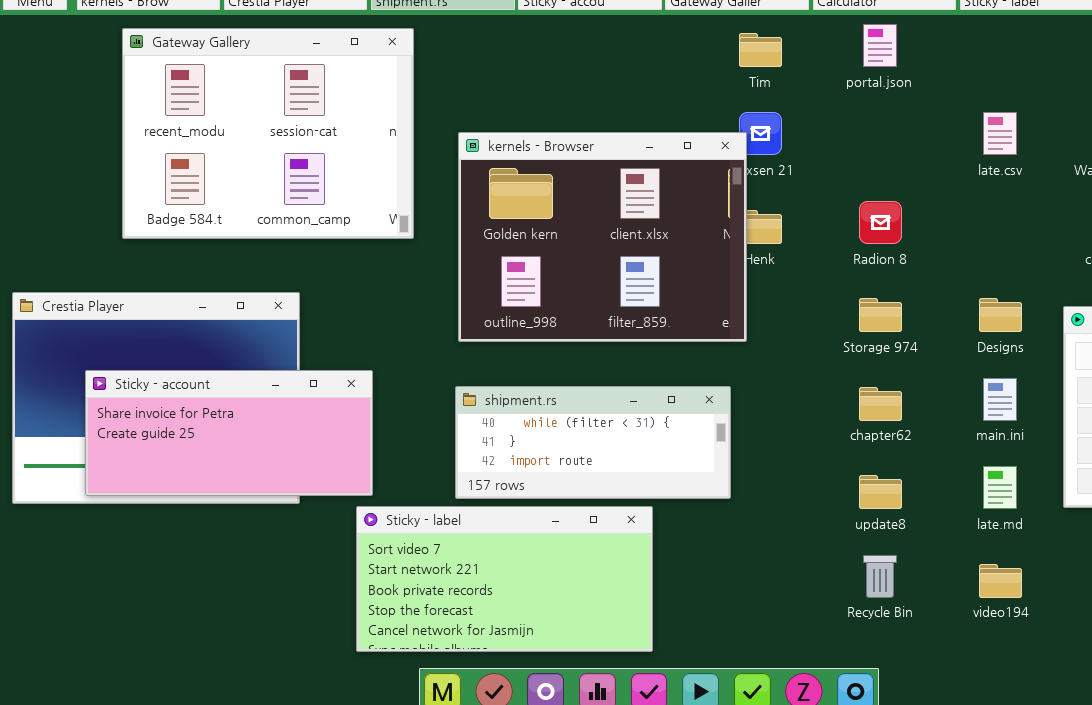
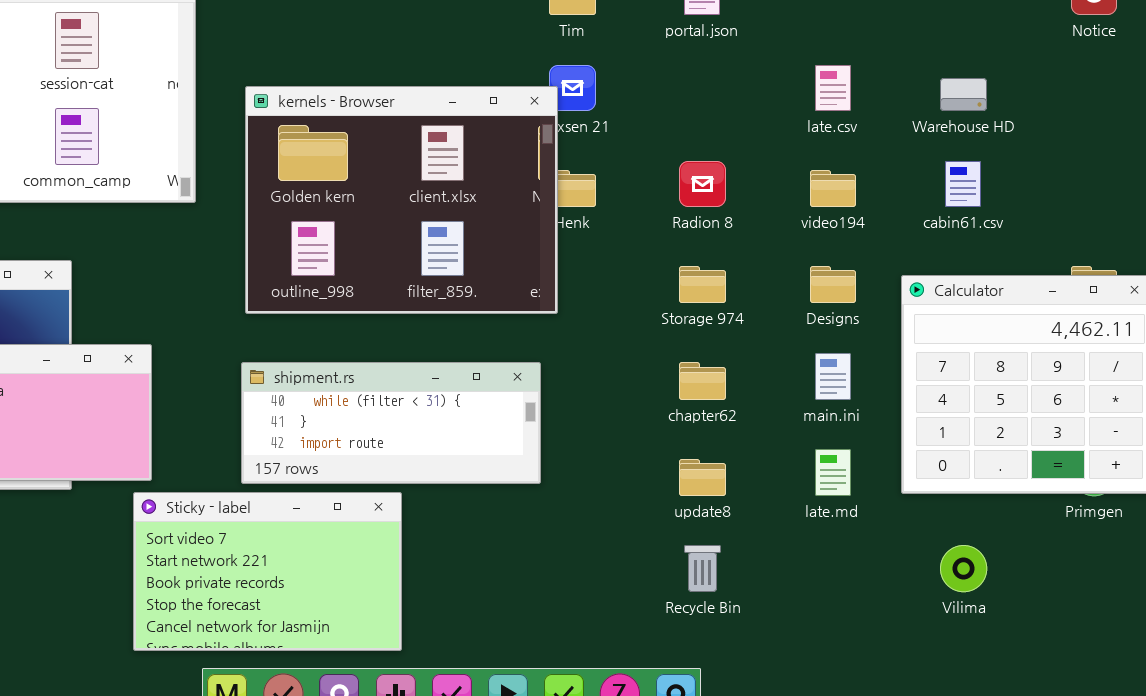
Sticky - label: [356,506,653,652] -> [133,492,402,651], resized
video194: [979,564,1022,598] -> [810,170,856,207], moved

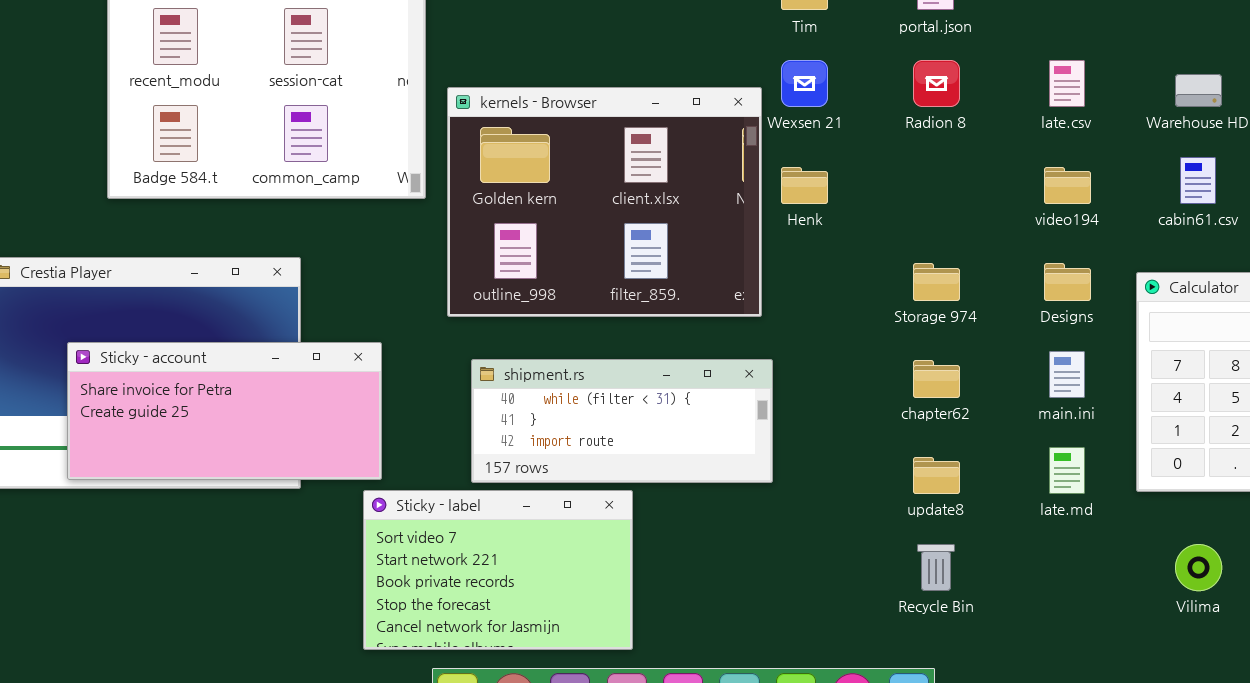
kernels - Browser: [245,86,558,314] -> [447,87,762,317], moved
Radion 8: [679,161,726,207] -> [913,60,960,107], moved

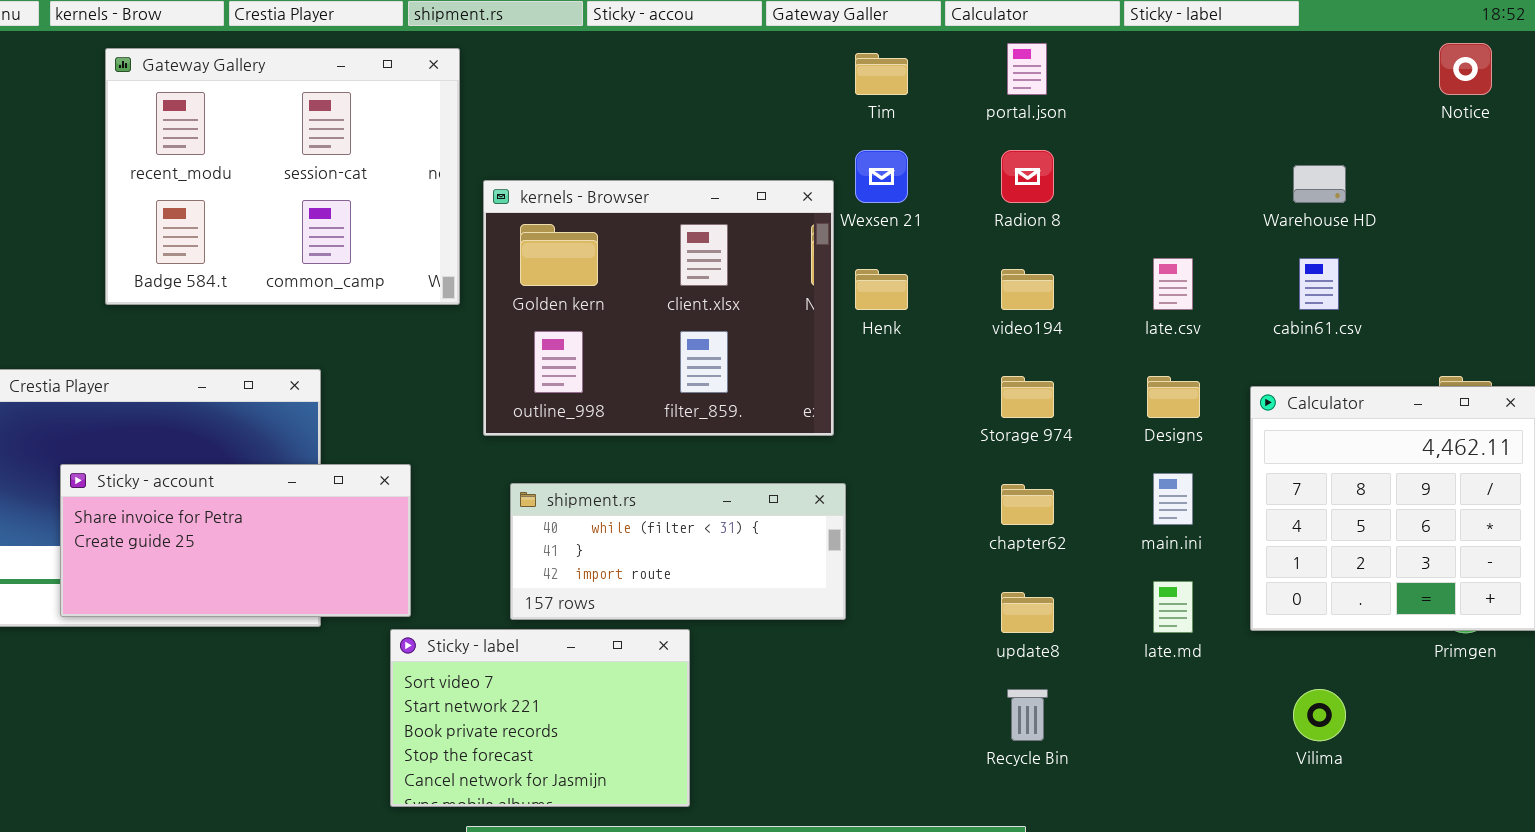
late.csv: [1049,60,1085,107] -> [1153,258,1193,310], moved
video194: [1044,167,1091,204] -> [1001,269,1054,310], moved

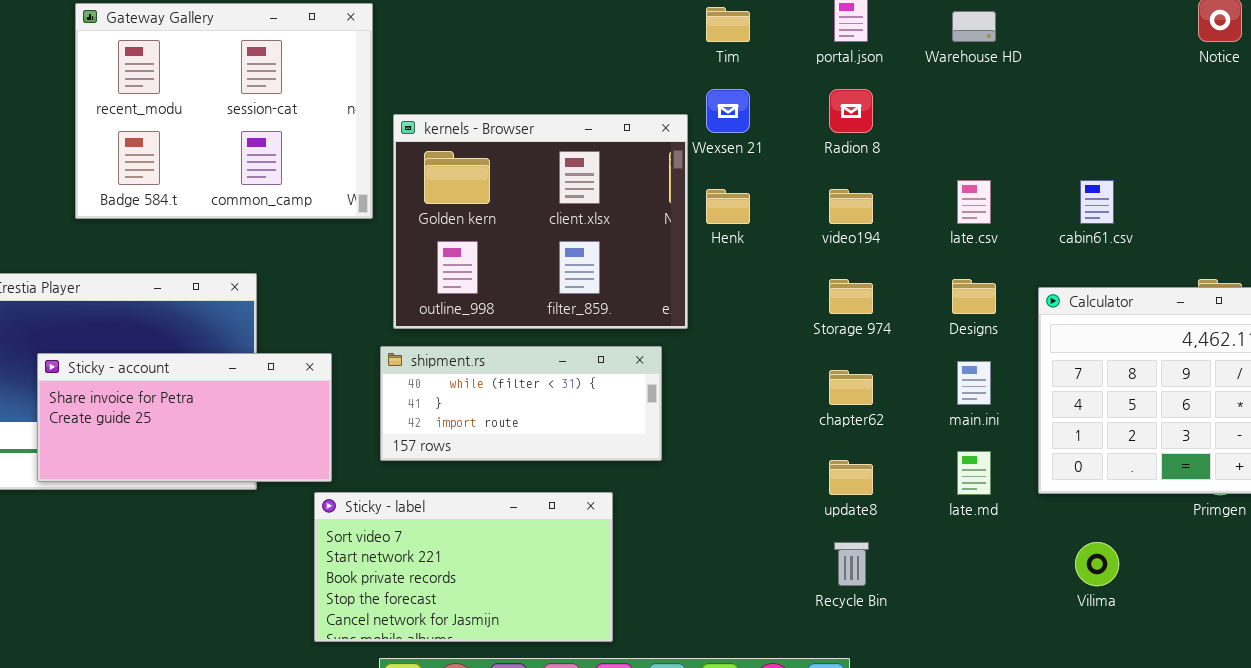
Warehouse HD: [1293,165,1346,203] -> [952,11,996,42], moved
shipment.rs: [510,483,846,620] -> [380,346,662,461], moved
Sticky - label: [390,629,690,807] -> [314,492,613,642], resized

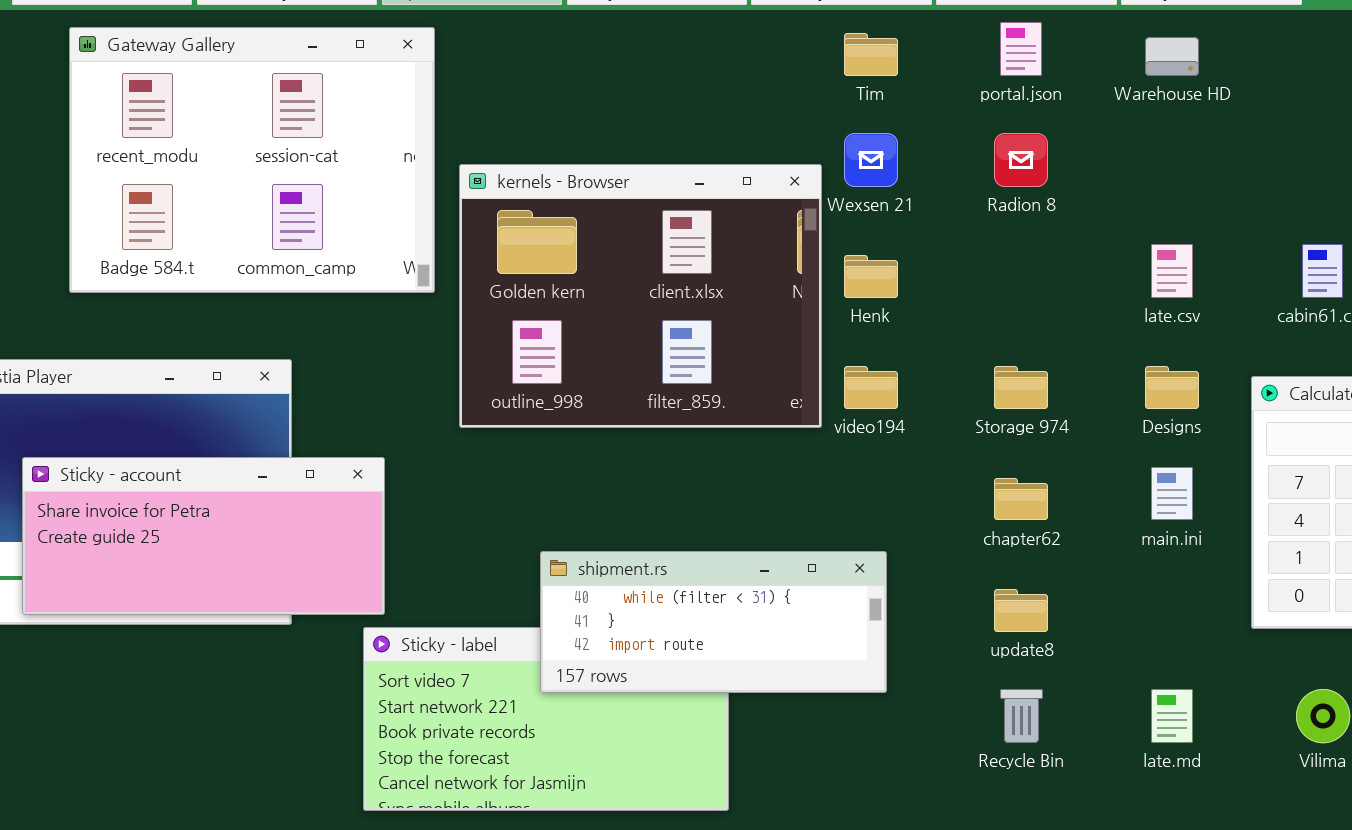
video194: [829,189,873,224] -> [844,366,898,409], moved
shipment.rs: [380,346,662,461] -> [540,551,887,693], moved
late.md: [957,451,991,495] -> [1151,689,1193,743], moved

